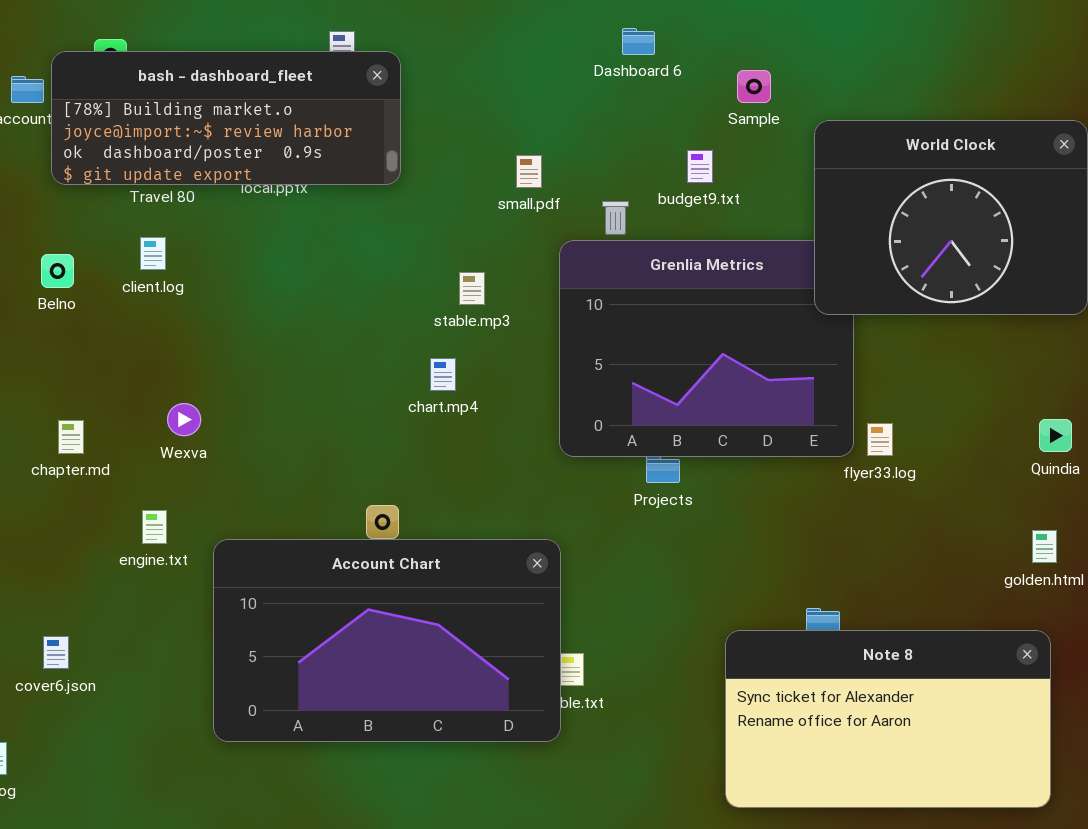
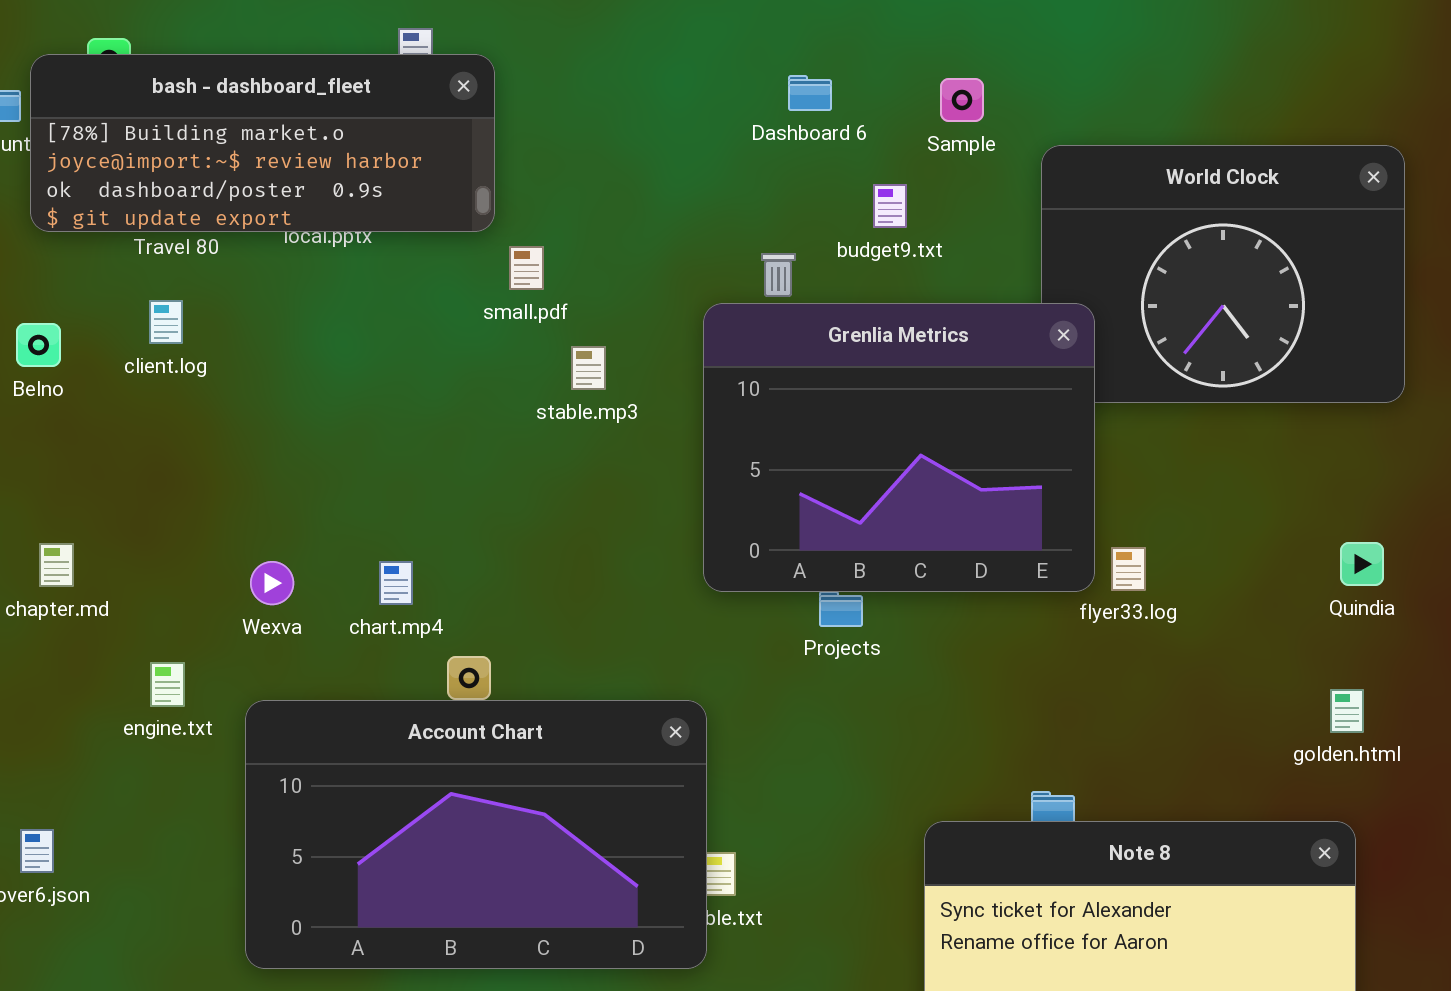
Dashboard 6: [622,28,655,55] -> [788,75,832,111], moved
small.pdf: [516,155,542,188] -> [509,246,544,290], moved
Grenlia Metrics: [559,240,854,457] -> [703,303,1095,592], raised
chart.mp4: [430,358,456,391] -> [379,561,413,605], moved
Wexva: [167,403,201,436] -> [250,561,294,605], moved

